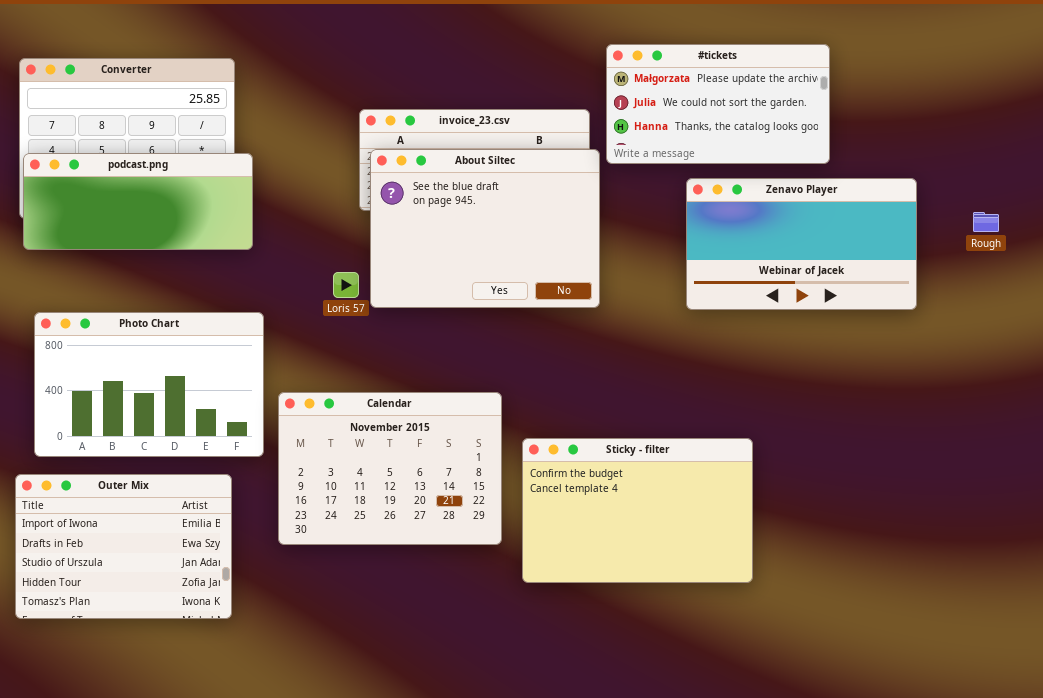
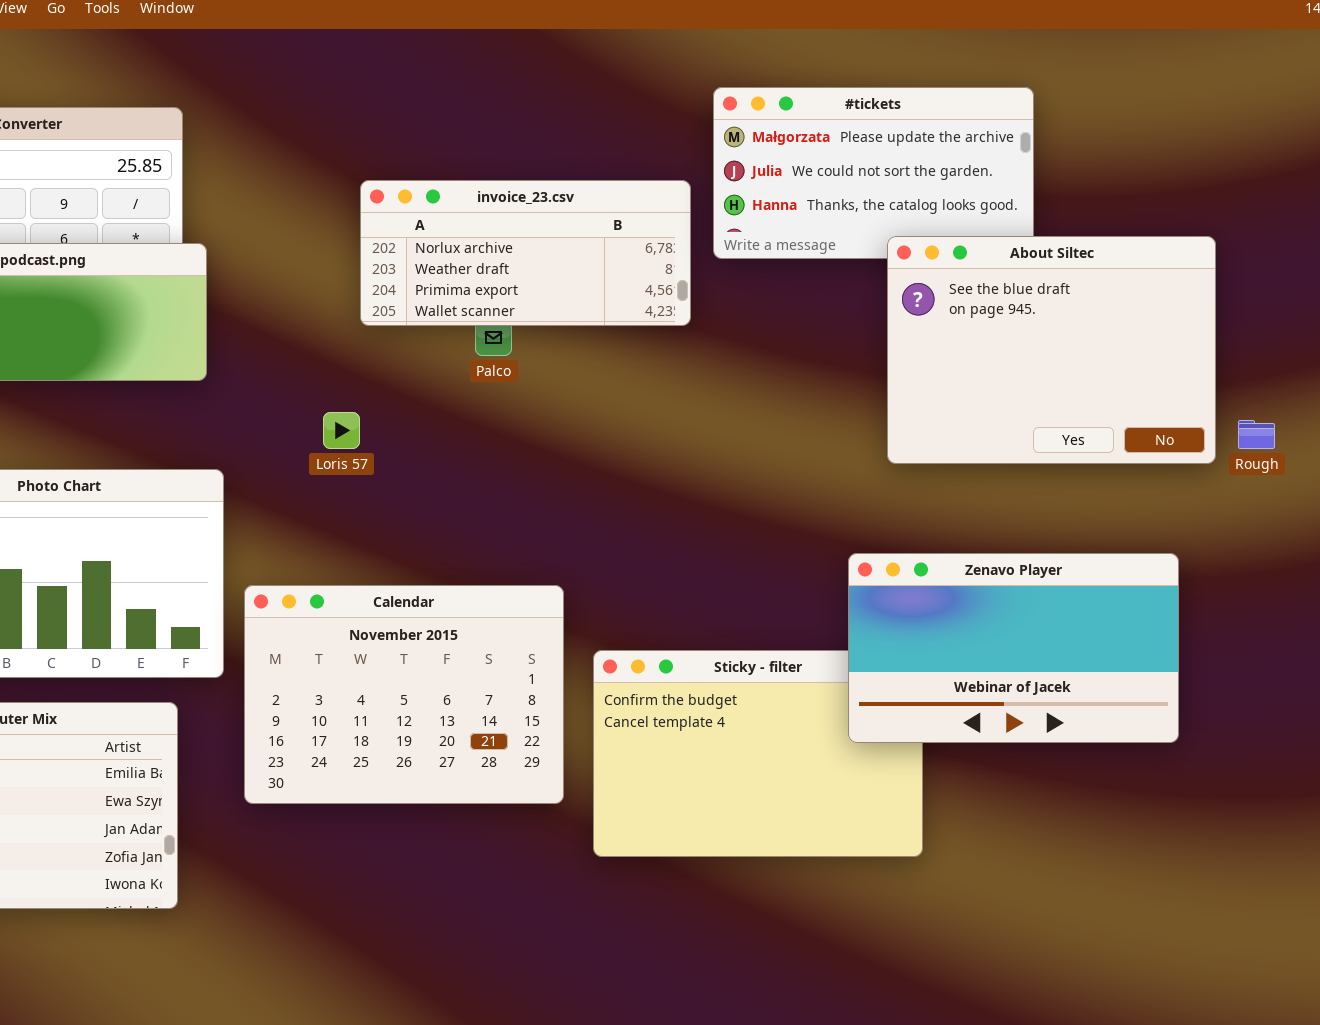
About Siltec: [370,149,600,308] -> [887,236,1216,464], moved
Zenavo Player: [686,178,917,310] -> [848,553,1179,743], moved
Rough: [973,212,999,232] -> [1238,420,1275,449], moved

